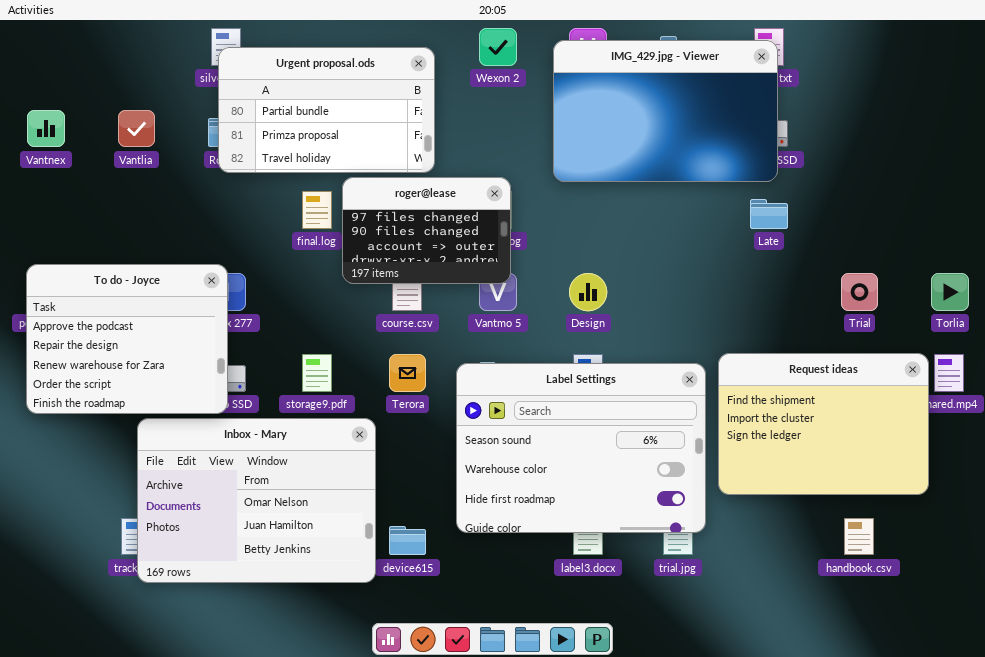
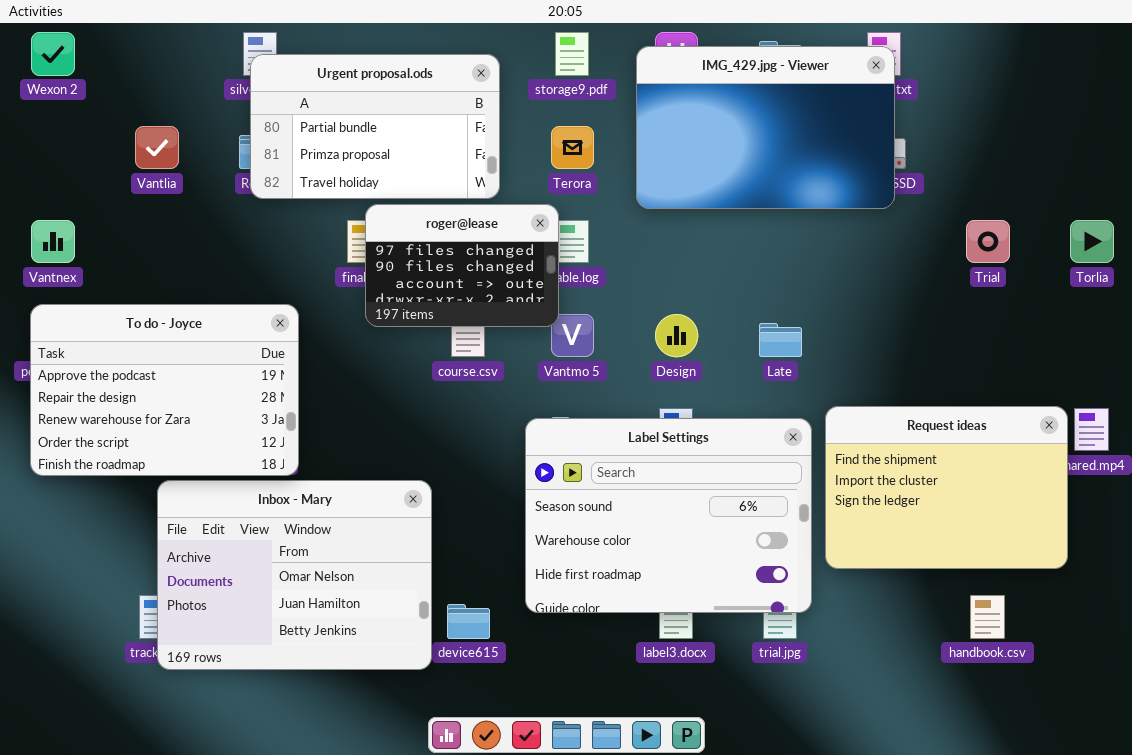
Wexon 2: [479,28,517,66] -> [31,32,75,76], moved
Vantnex: [27,110,65,147] -> [31,220,75,263], moved
roger@lease: [342,177,511,284] -> [365,204,559,327], moved
Late: [750,199,788,229] -> [759,323,802,357], moved
To do - Joyce: [26,264,228,414] -> [30,304,299,476], resized
Trial: [841,273,878,311] -> [966,220,1010,263], moved
Torlia: [931,273,969,311] -> [1070,220,1114,263], moved
storage9.pdf: [302,354,332,392] -> [555,32,589,76], moved
Terora: [389,354,426,392] -> [551,126,594,169], moved

